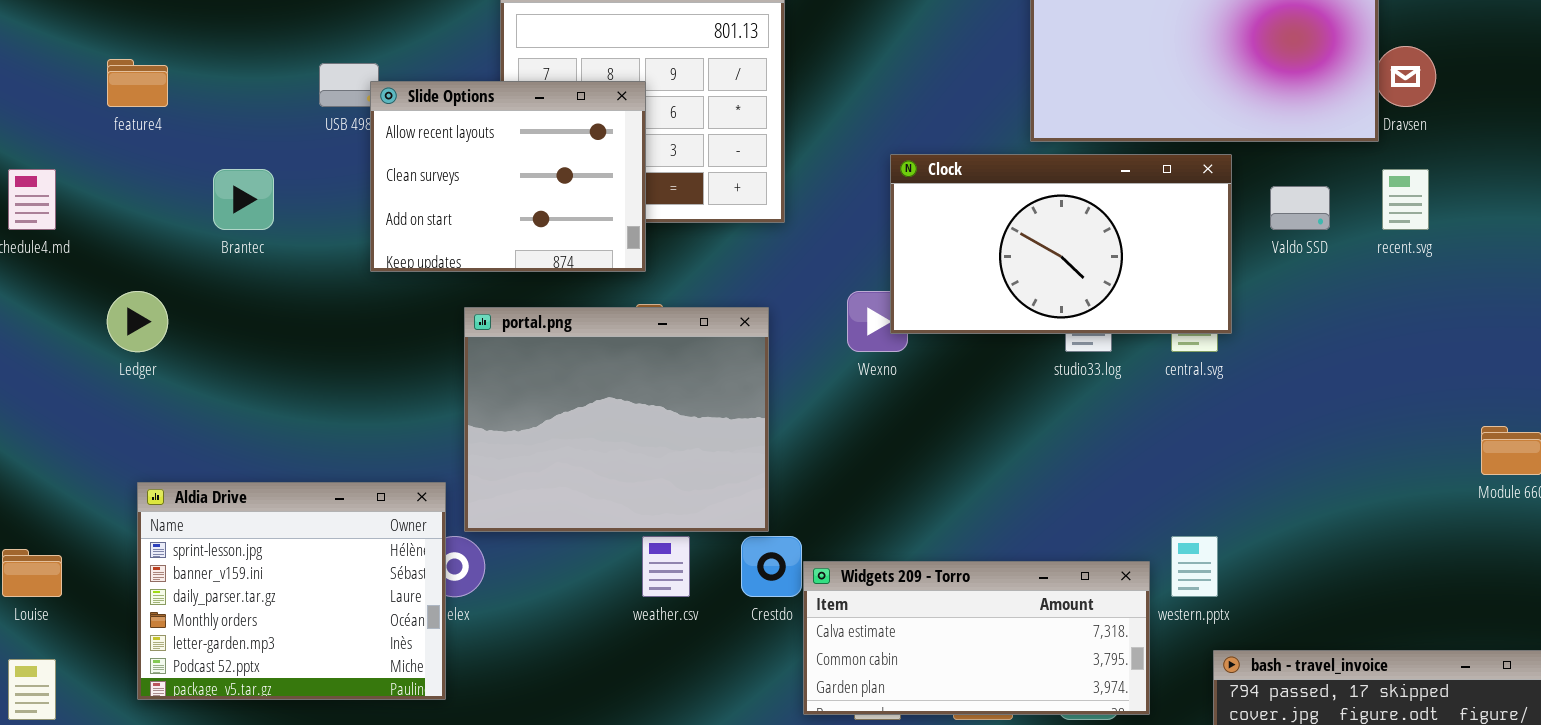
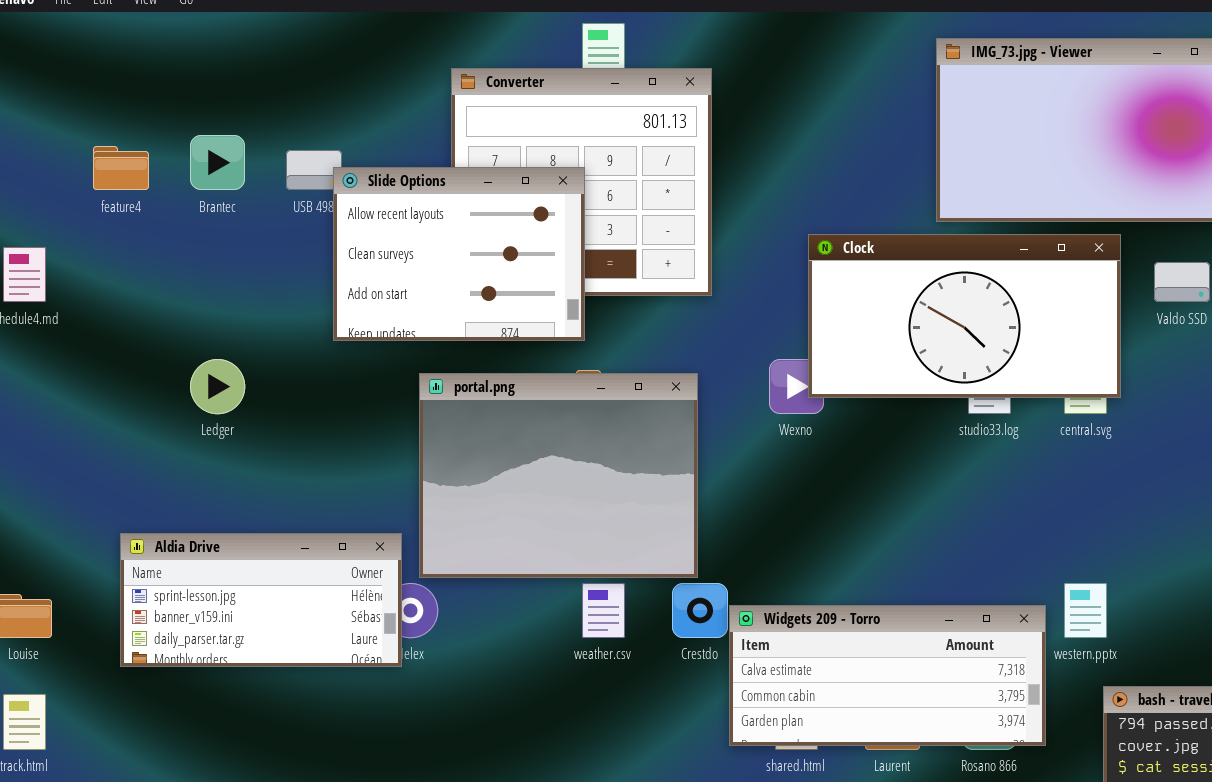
Brantec: [213,169,274,230] -> [190,135,245,190], moved
Ledger: [107,291,168,352] -> [190,359,245,414], moved
Aldia Drive: [137,482,446,700] -> [120,533,402,667], resized

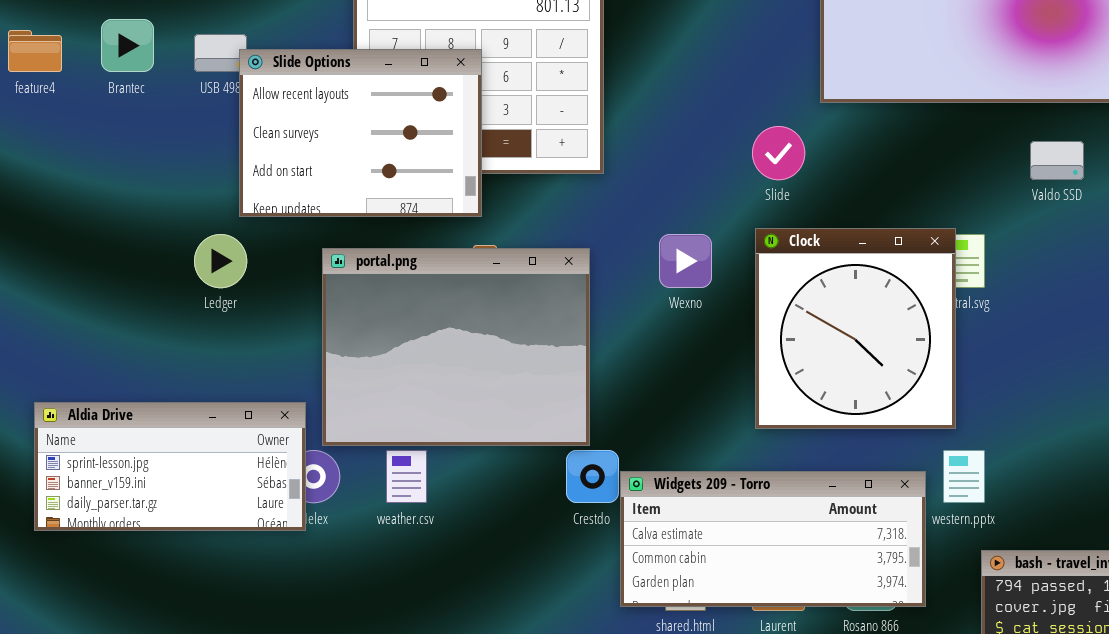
Clock: [808,234,1121,398] -> [755,228,956,429], moved, resized
Ledger: [190,359,245,414] -> [194,234,247,288], moved
weather.csv: [582,583,625,638] -> [386,450,427,503], moved

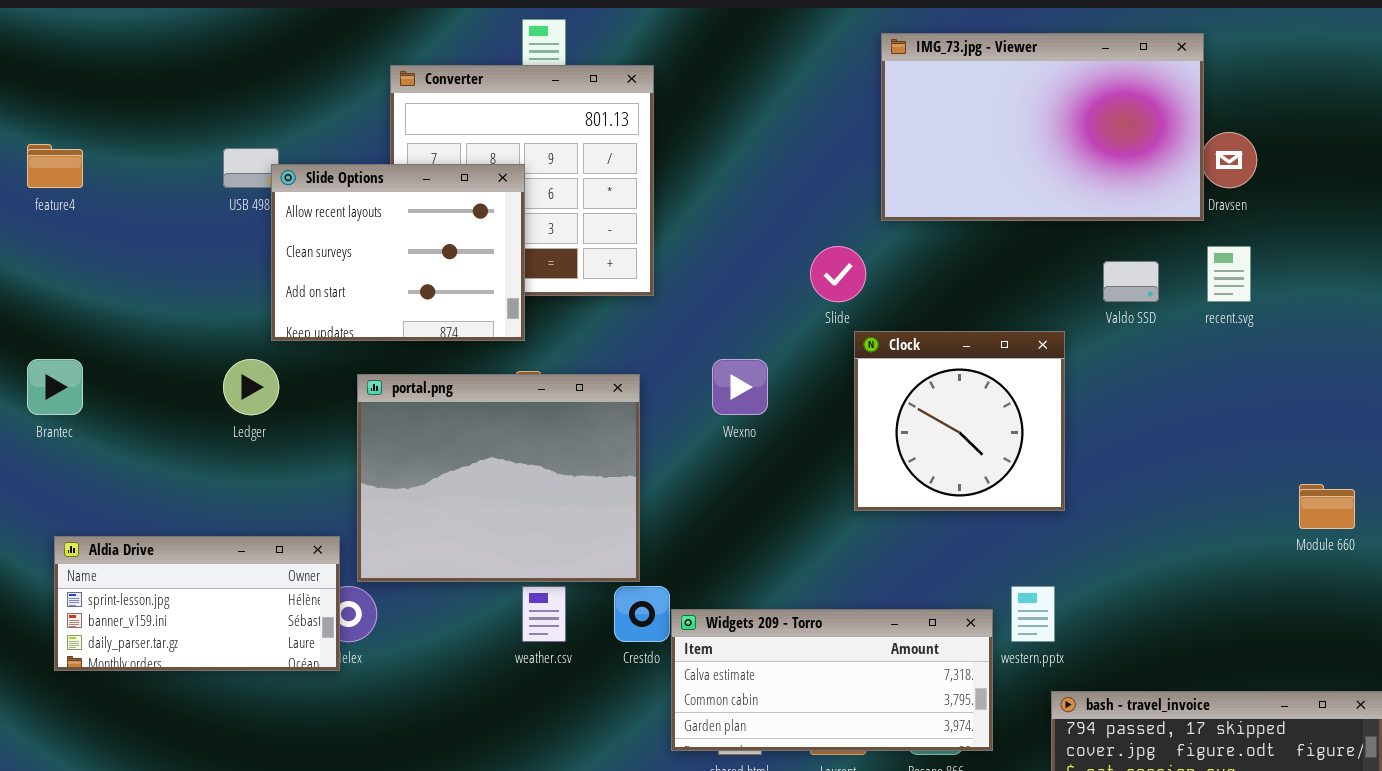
Brantec: [101,19,154,72] -> [27,359,83,415], moved
Clock: [755,228,956,429] -> [854,331,1065,511], moved, resized
weather.csv: [386,450,427,503] -> [522,586,566,642], moved

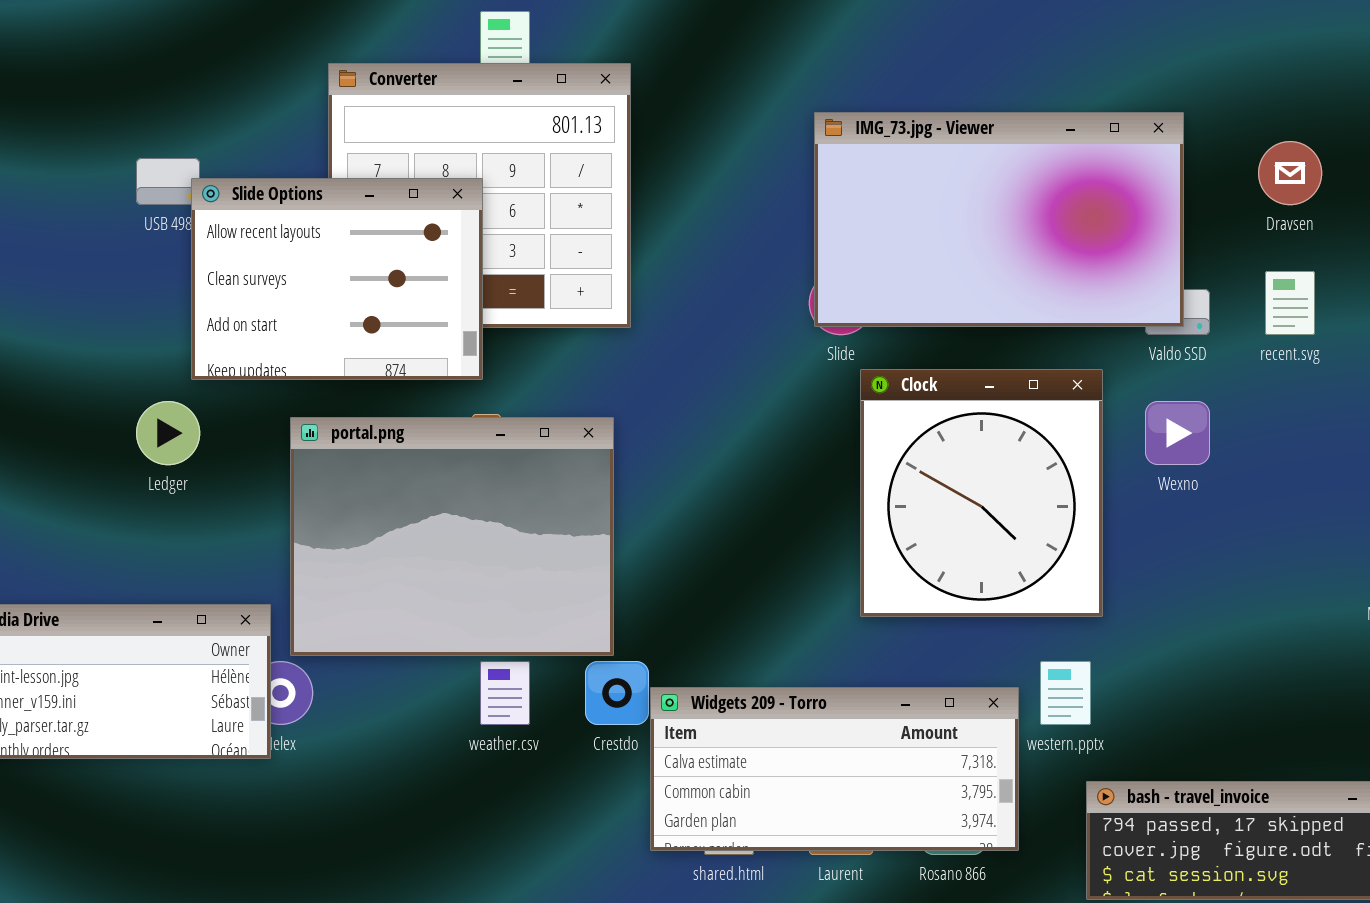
IMG_73.jpg - Viewer: [881,33,1204,221] -> [814,112,1184,327], moved
Clock: [854,331,1065,511] -> [860,369,1103,617], resized
Wexno: [712,359,768,415] -> [1145,401,1210,465], moved

